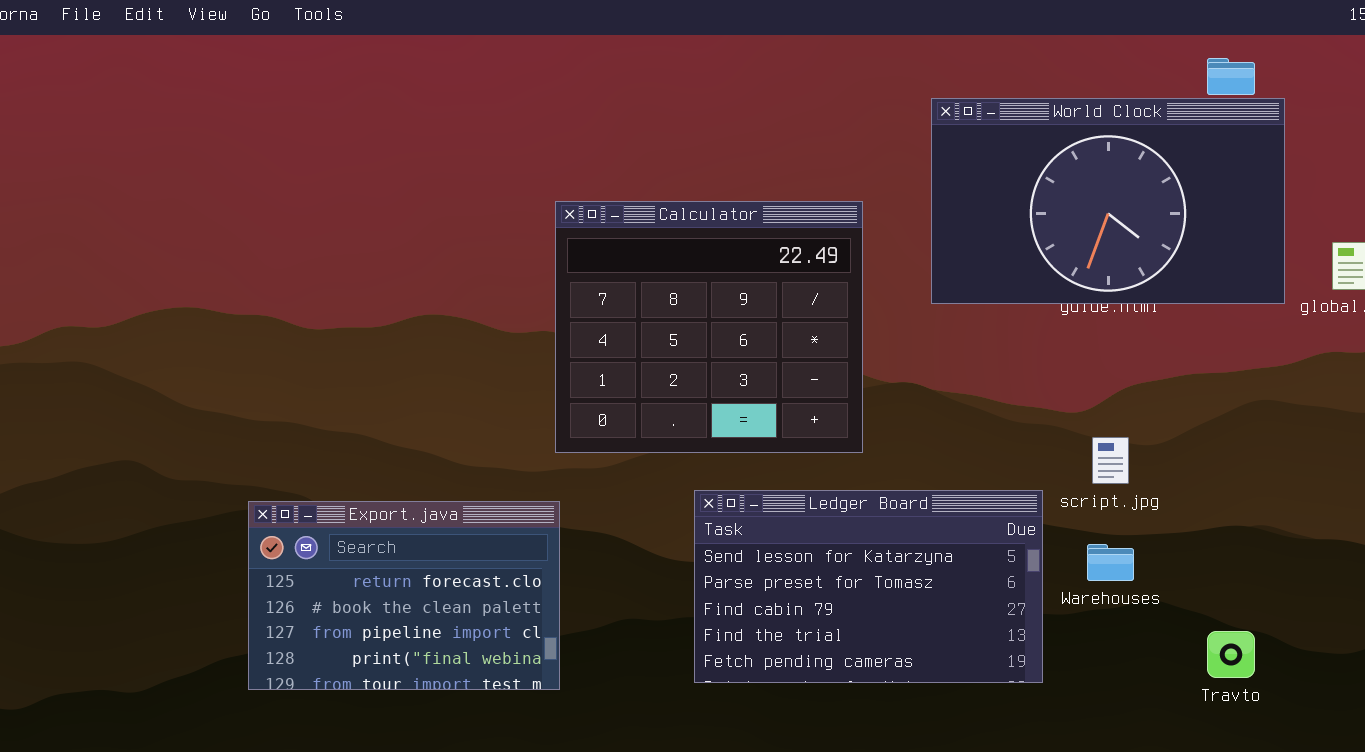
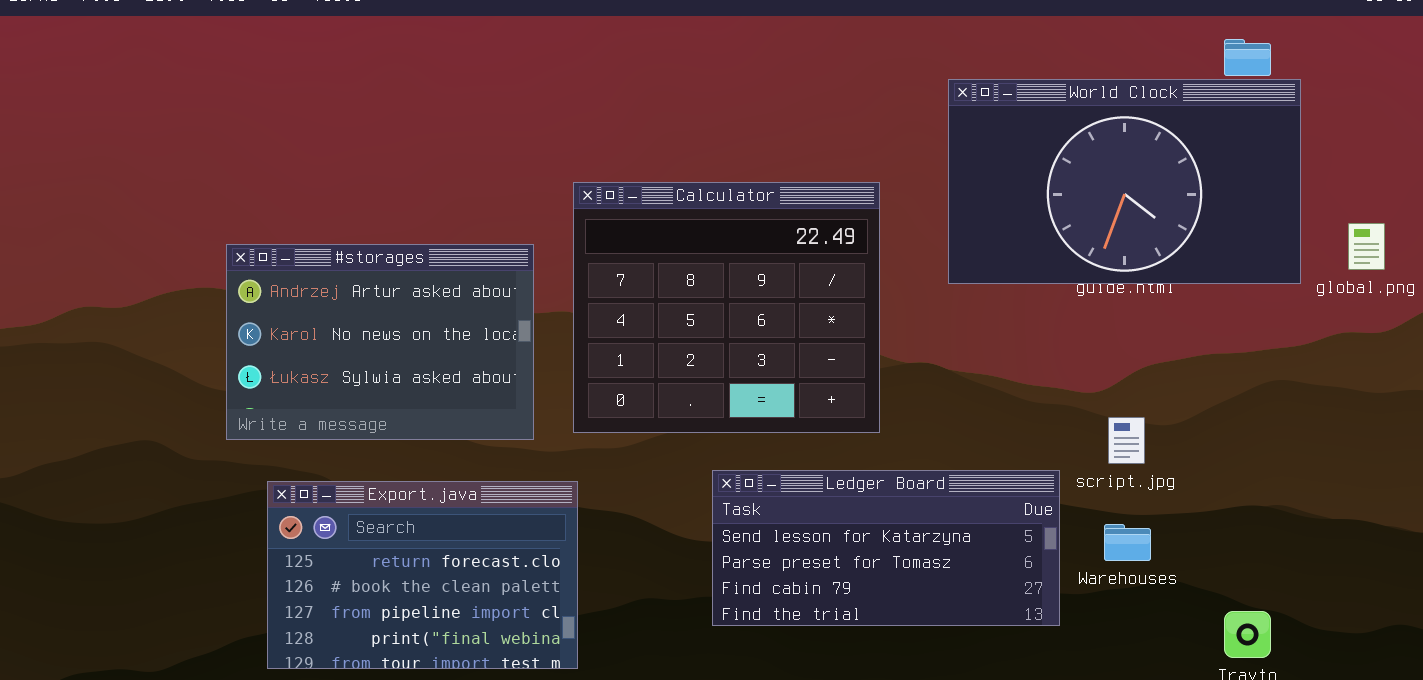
#storages: none -> [226,244,534,440], opened
Ledger Board: [694,490,1043,683] -> [712,470,1060,626], resized

